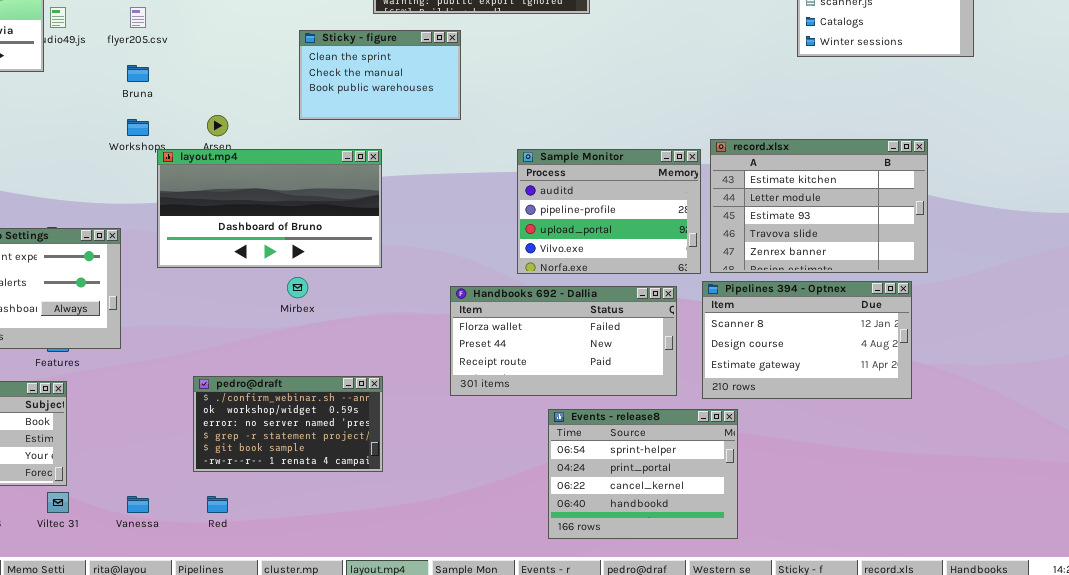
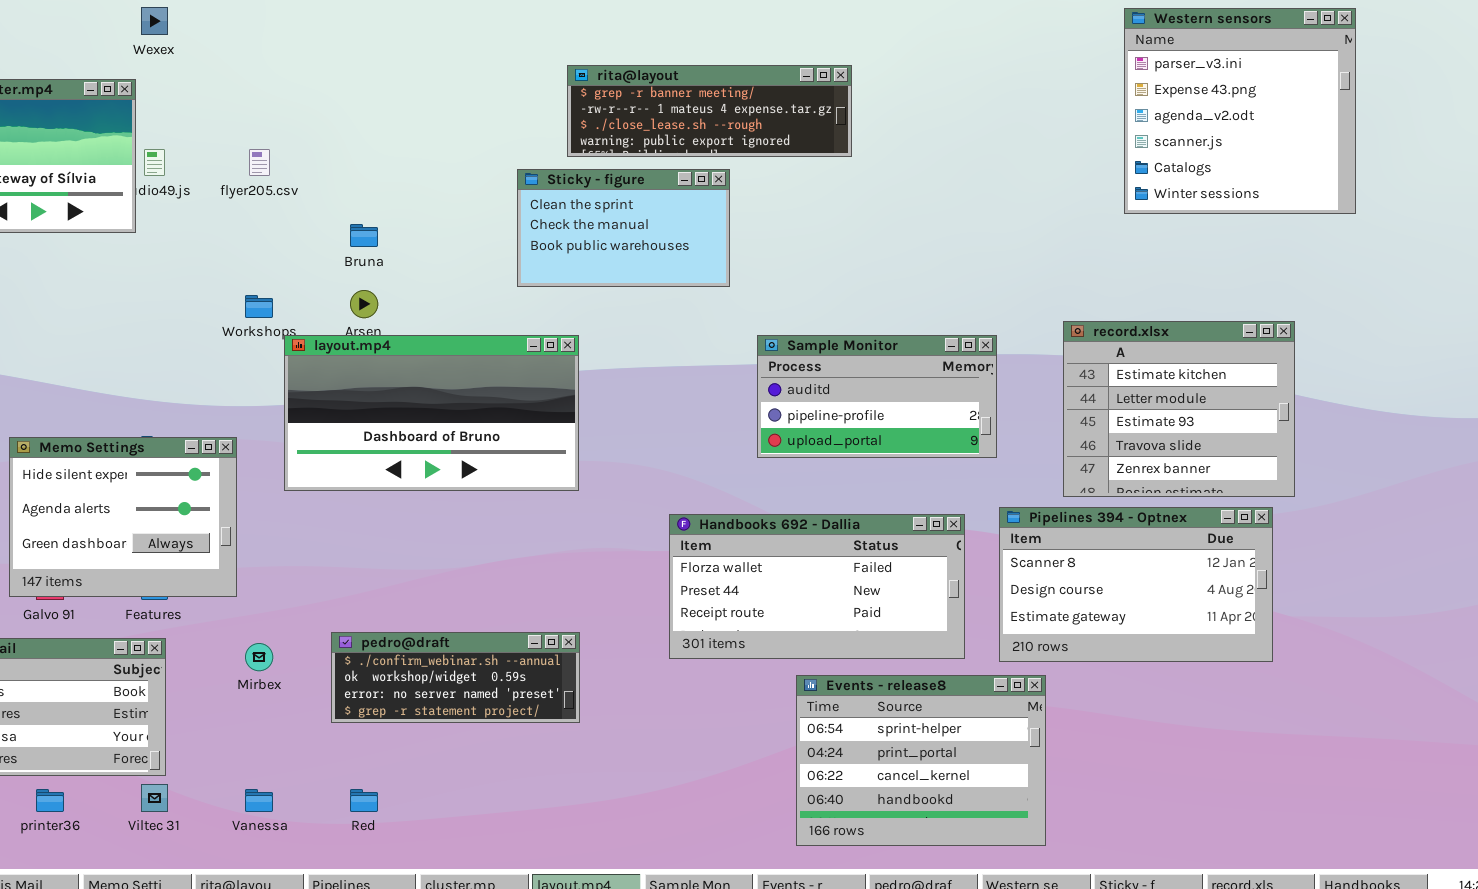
Sticky - figure: [299,30,461,120] -> [517,169,730,287], moved
Bruna: [127,65,149,82] -> [350,224,378,247], moved
record.xlsx: [710,139,928,273] -> [1063,321,1295,497], resized
Sample Monitor: [517,149,701,274] -> [757,335,997,458], resized
Mirbex: [287,277,308,298] -> [245,643,273,671], moved
pedro@draft: [193,376,383,472] -> [331,632,580,723], resized

